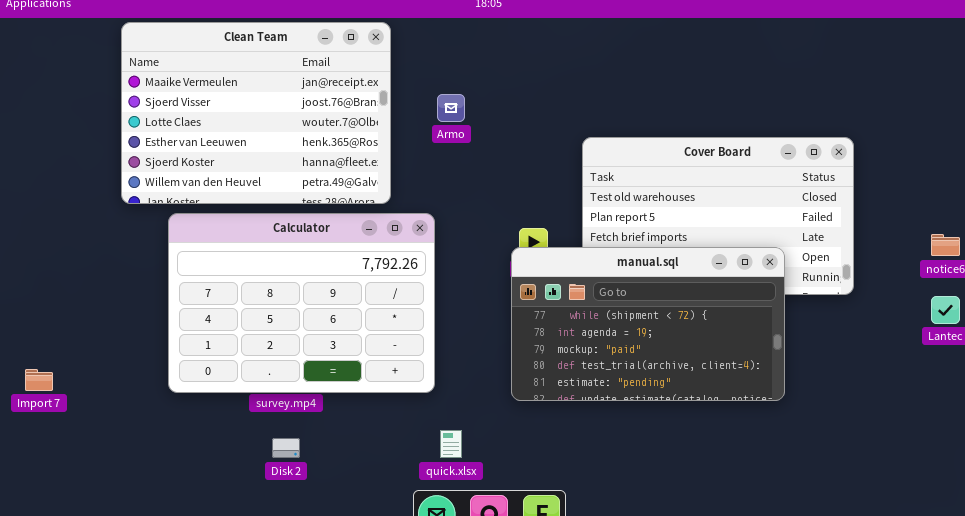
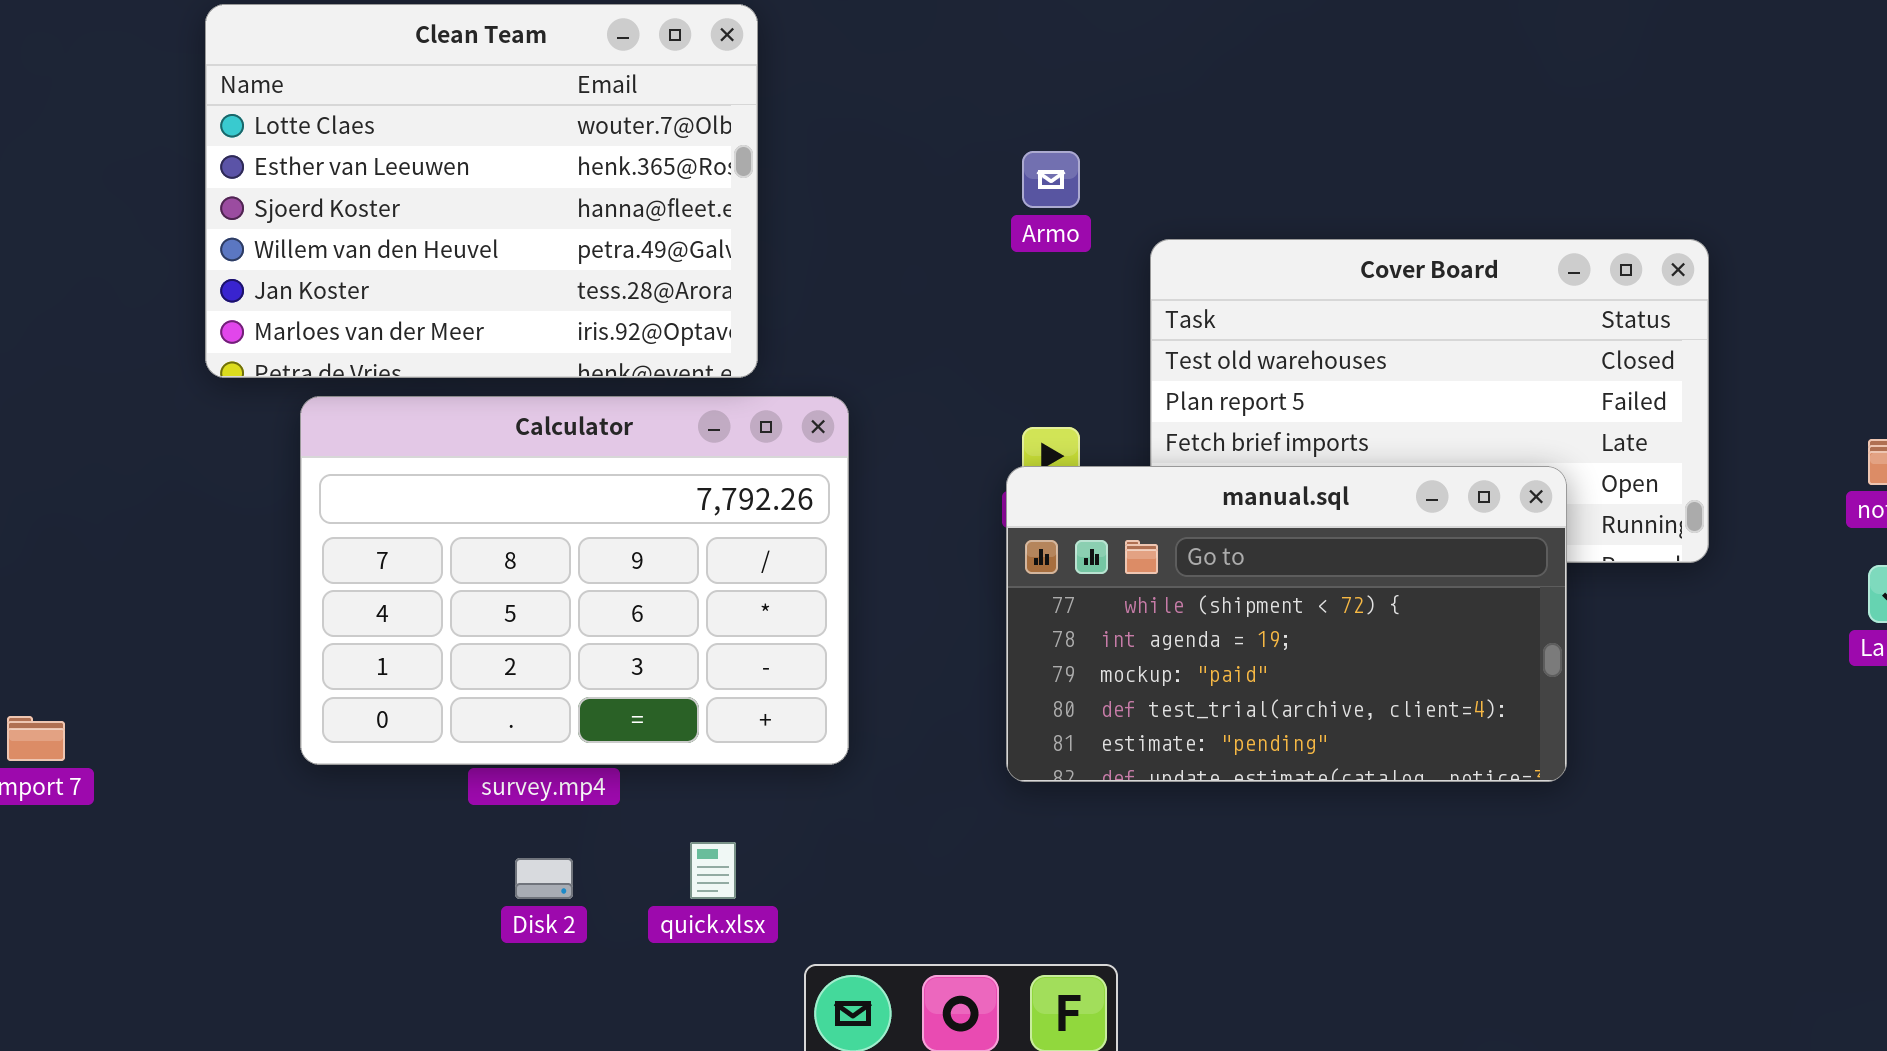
Clean Team: [121,22,391,204] -> [205,4,758,378], scrolled down 2 rows
Armo: [437,94,465,122] -> [1022,151,1080,208], moved
quick.xlsx: [440,430,462,458] -> [690,842,736,899], moved

